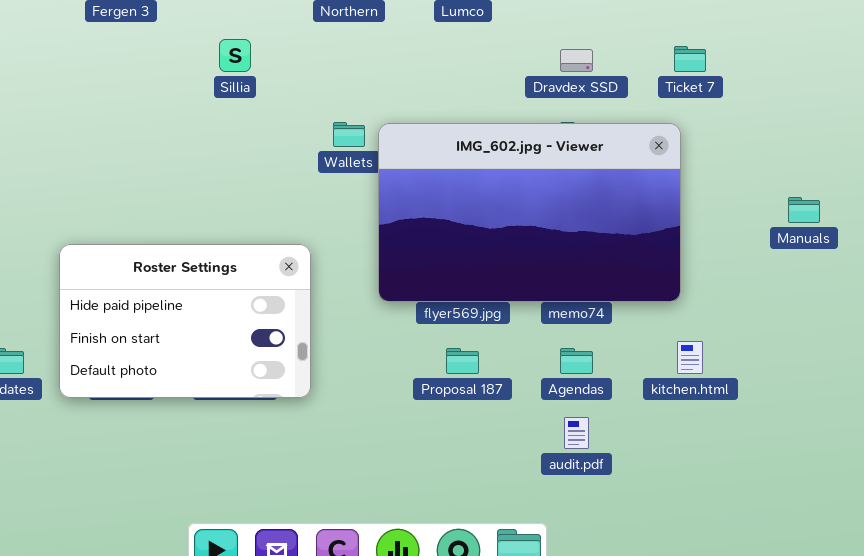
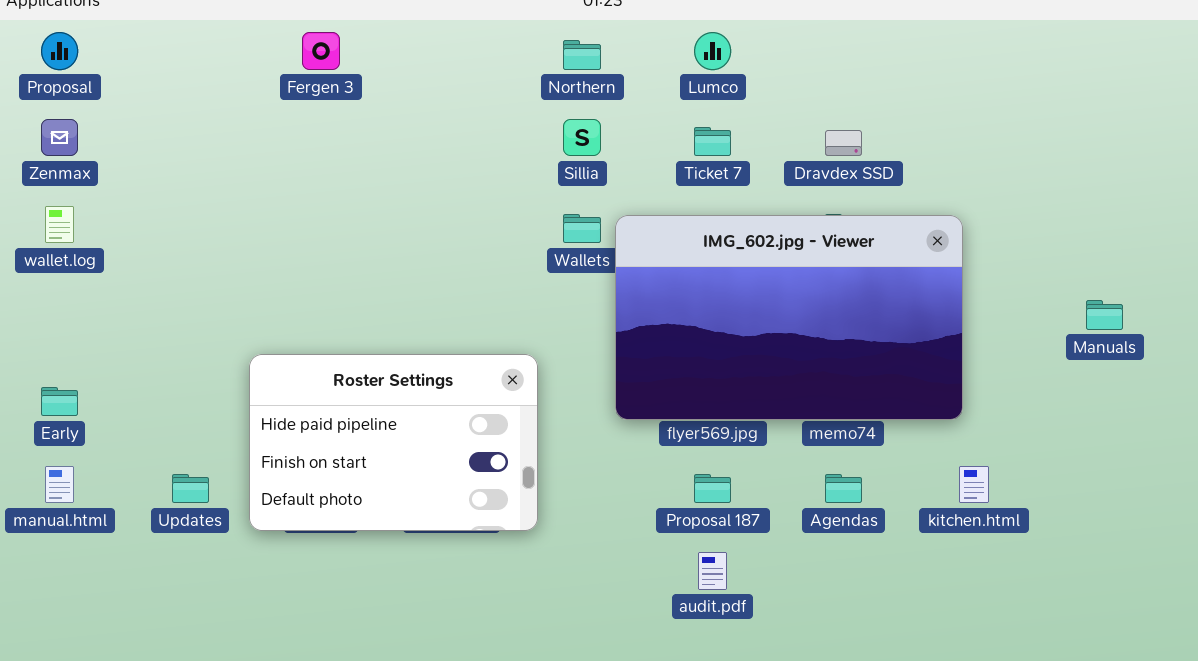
Sillia: [219,39,251,72] -> [563,119,601,156], moved
Ticket 7: [674,46,706,72] -> [694,127,731,156], moved
audit.pdf: [564,417,589,449] -> [698,552,727,590], moved

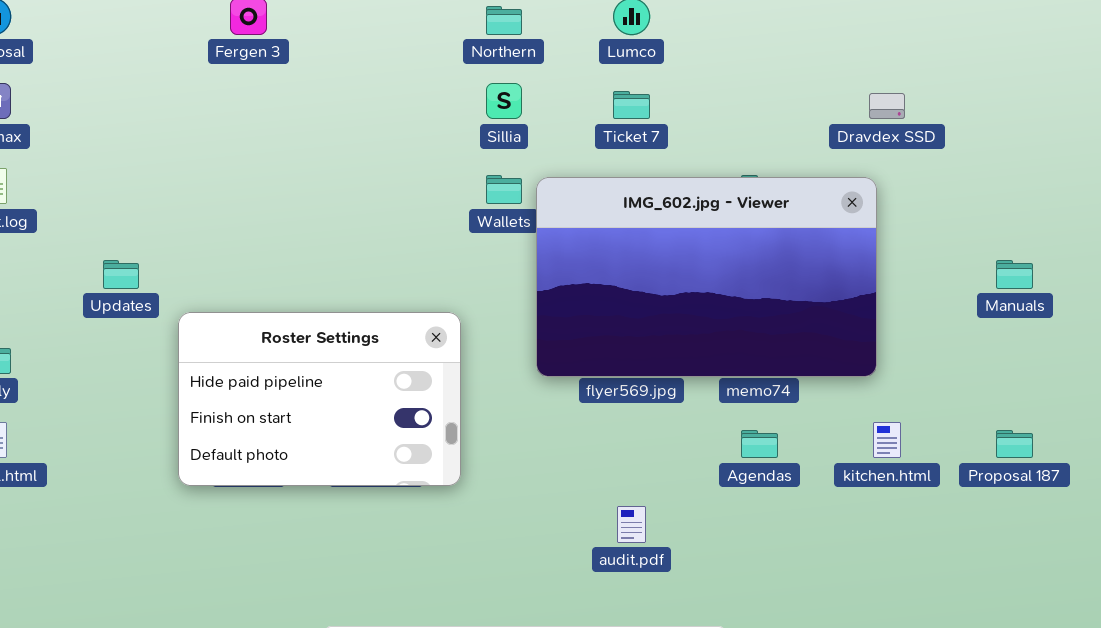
Dravdex SSD: [825,130,862,156] -> [869,93,905,119], moved
Updates: [172,474,209,503] -> [103,260,139,289], moved
Proposal 187: [694,474,731,503] -> [996,430,1033,458], moved

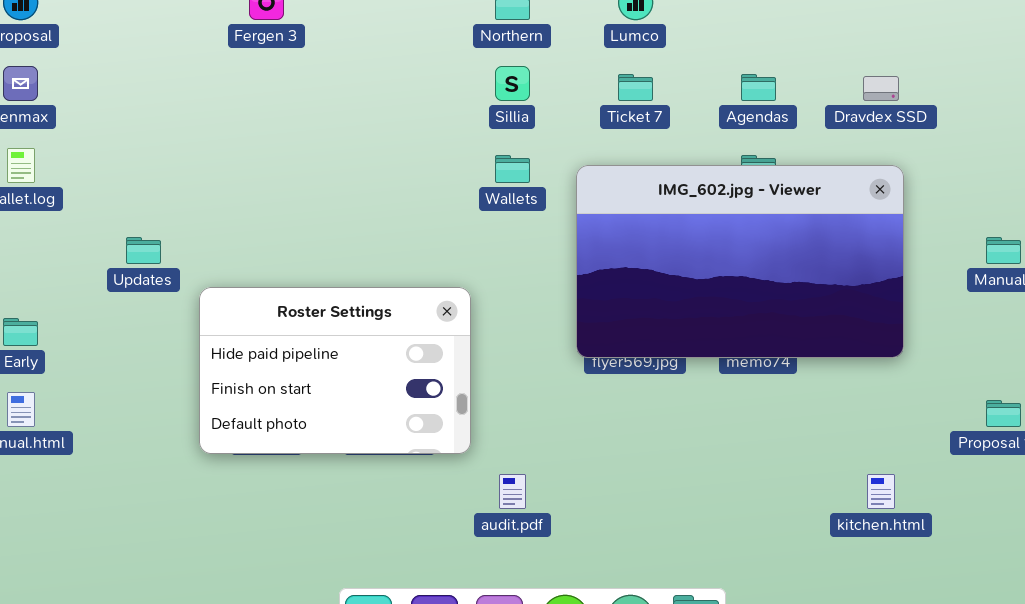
IMG_602.jpg - Viewer: [536,177,877,377] -> [576,165,904,358], moved
kitchen.html: [873,422,901,458] -> [867,474,895,509], moved
Agendas: [741,430,778,458] -> [741,74,776,101], moved
audit.pdf: [617,506,646,543] -> [499,474,526,509], moved

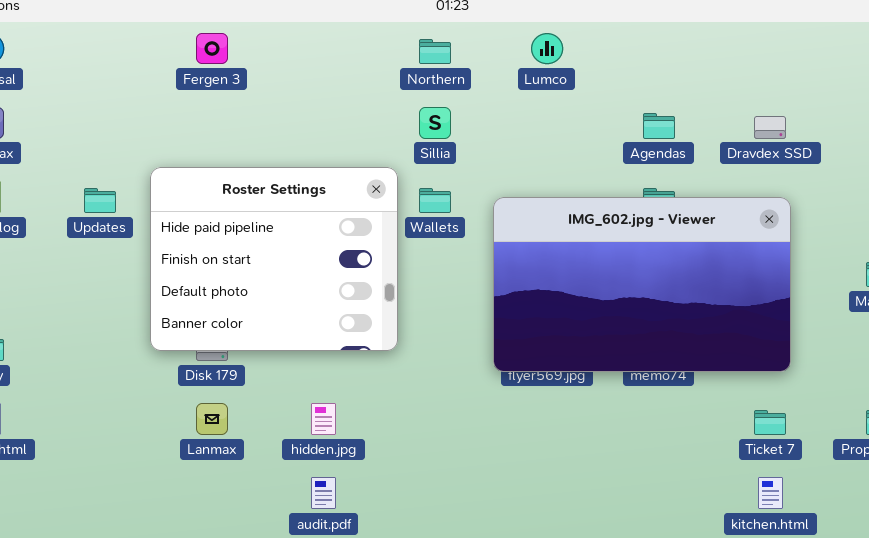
Ticket 7: [618,74,653,101] -> [754,410,786,435], moved
Updates: [126,237,161,264] -> [84,188,116,213], moved
Roster Settings: [199,287,471,454] -> [150,167,398,351], moved, resized
audit.pdf: [499,474,526,509] -> [311,477,336,509], moved

